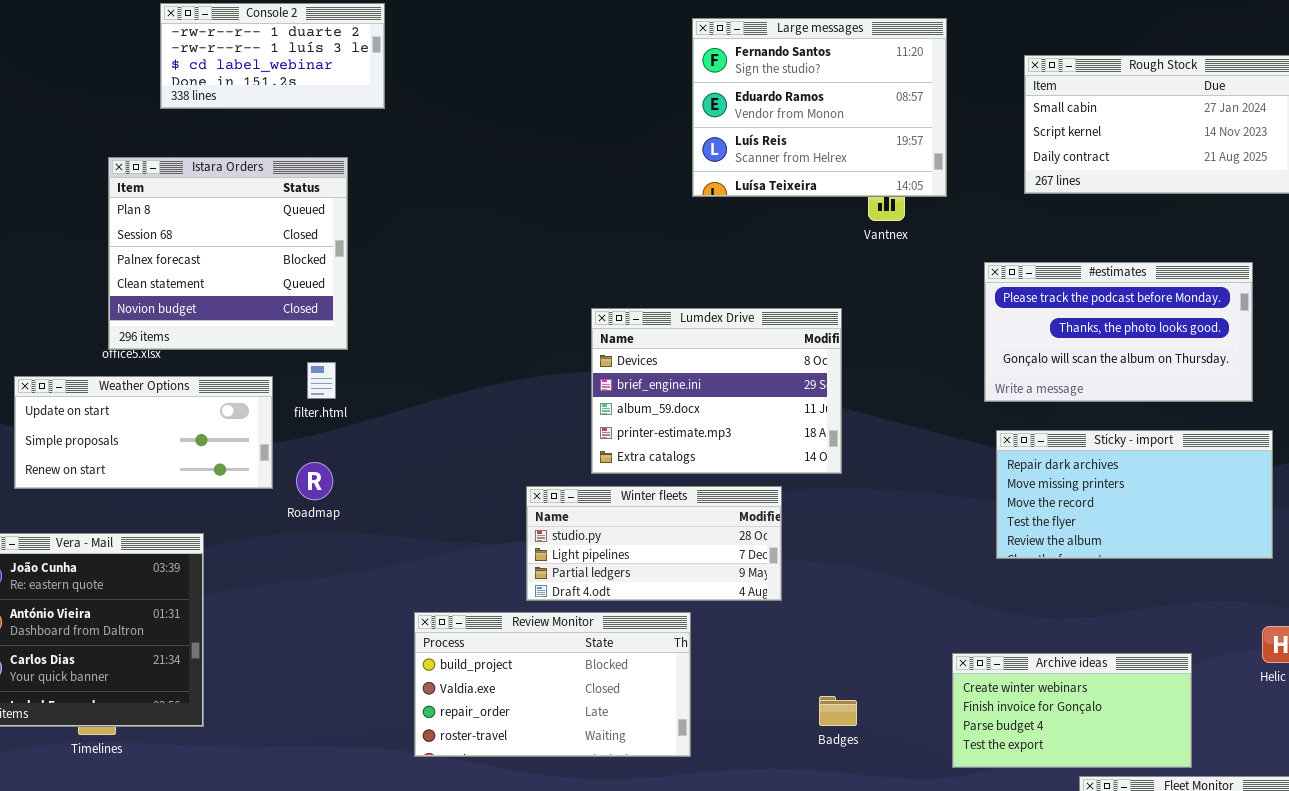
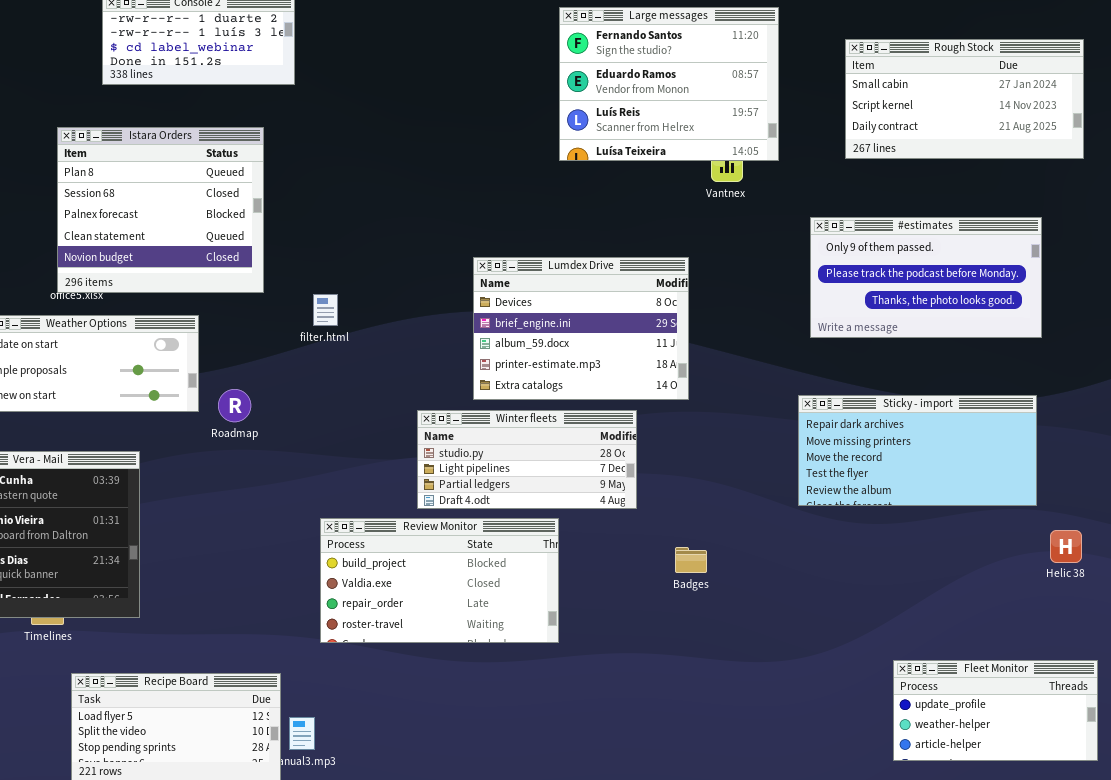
#estimates: [984,262,1253,402] -> [810,217,1042,338], scrolled up 1 row
filter.html: [307,362,336,399] -> [313,294,338,326], moved
Sticky - import: [996,430,1273,559] -> [798,395,1037,506], moved
Archive ideas: [952,653,1192,768] -> none, closed
Badges: [819,696,857,726] -> [675,547,707,573], moved

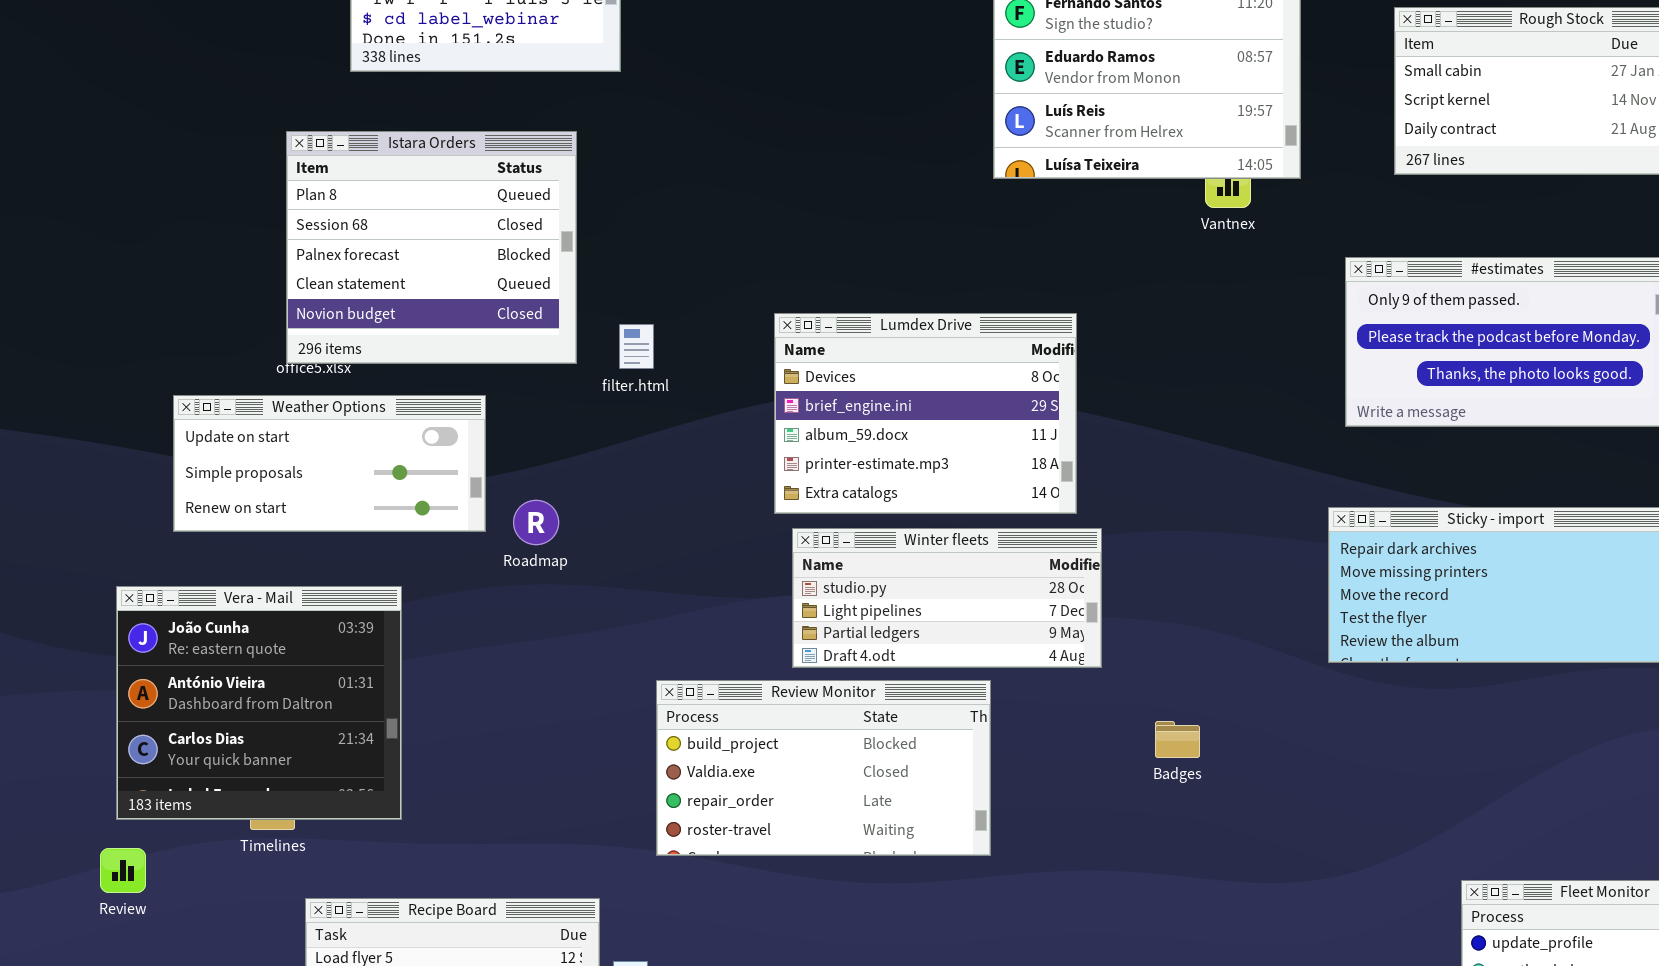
Lumdex Drive: [473,257,689,400] -> [774,313,1077,514], moved
filter.html: [313,294,338,326] -> [619,324,654,369], moved

